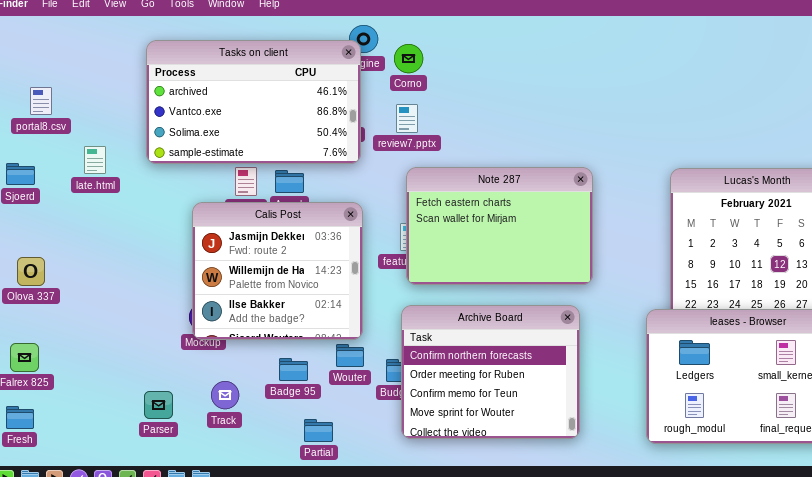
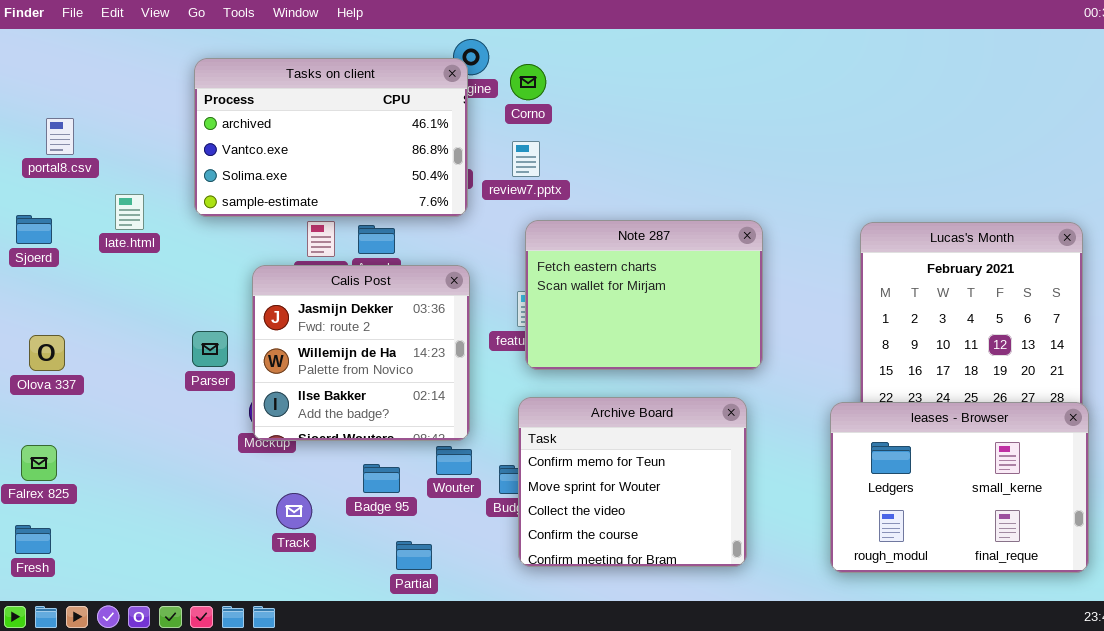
Archive Board: [401,305,580,439] -> [518,397,747,567], scrolled down 2 rows
Parser: [144,391,173,419] -> [192,331,228,367], moved

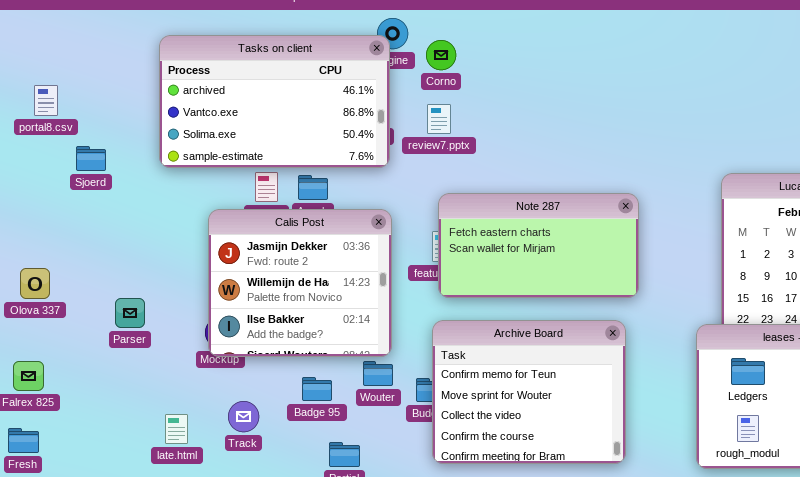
late.html: [115,194,144,230] -> [165,414,188,444], moved
Sjoerd: [16,215,52,244] -> [76,146,106,171], moved
Note 287: [525,220,763,370] -> [438,193,639,298], resized
Parser: [192,331,228,367] -> [115,298,145,328], moved

